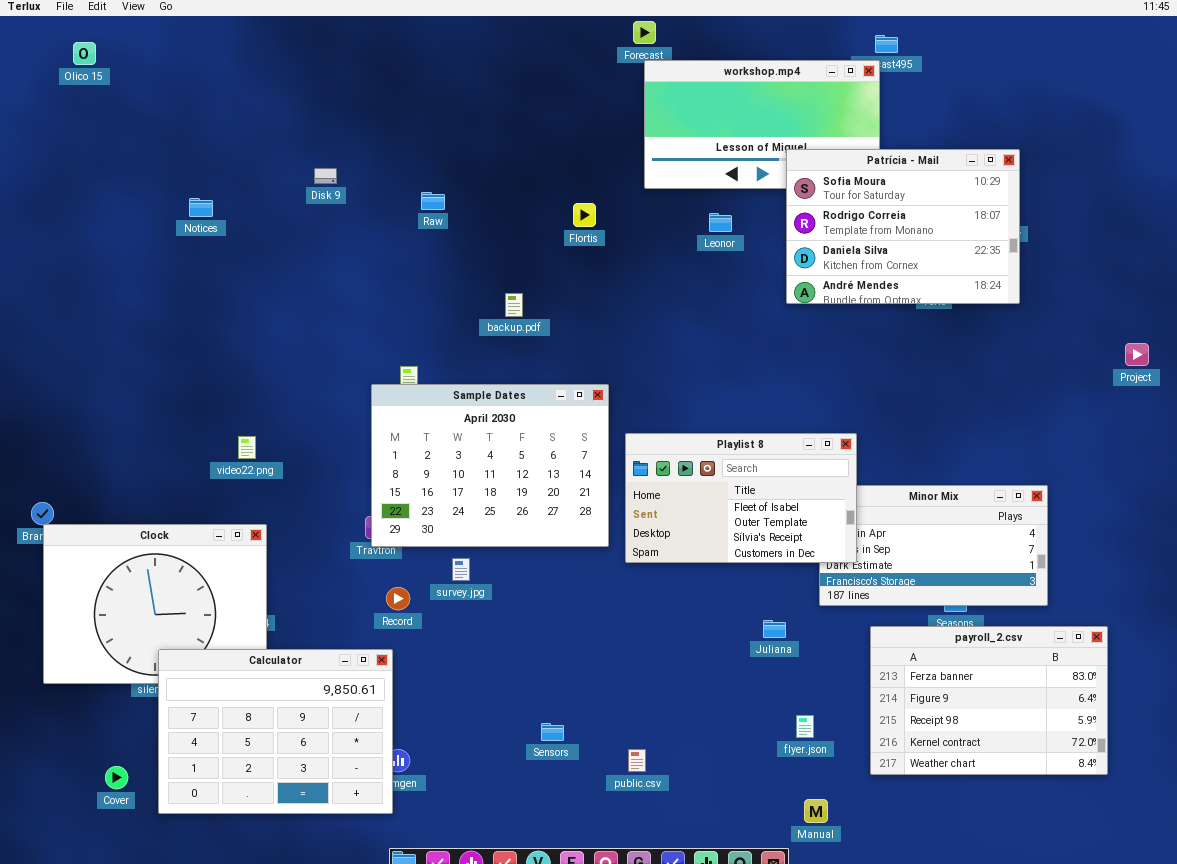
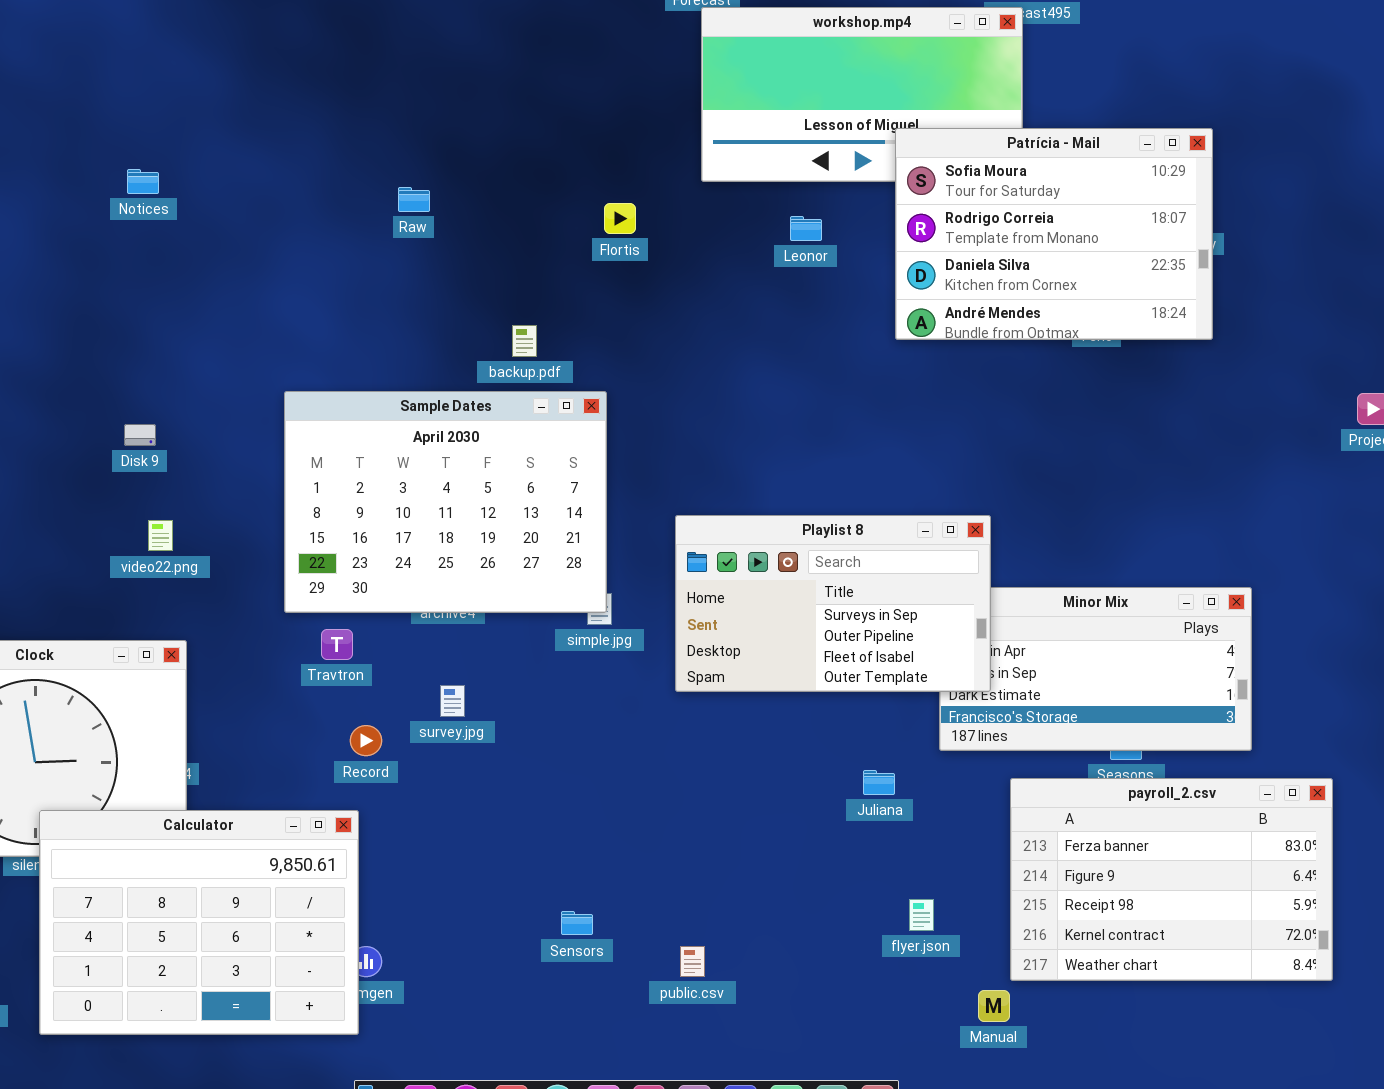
Disk 9: [314,168,337,184] -> [124,424,156,446], moved
Notices: [189,198,213,217] -> [127,169,159,194], moved
Sample Dates: [371,384,609,547] -> [284,391,607,613], moved
Playlist 8: [625,433,857,563] -> [675,515,991,692], scrolled up 2 rows
Manual: [804,799,828,823] -> [978,990,1010,1022], moved

